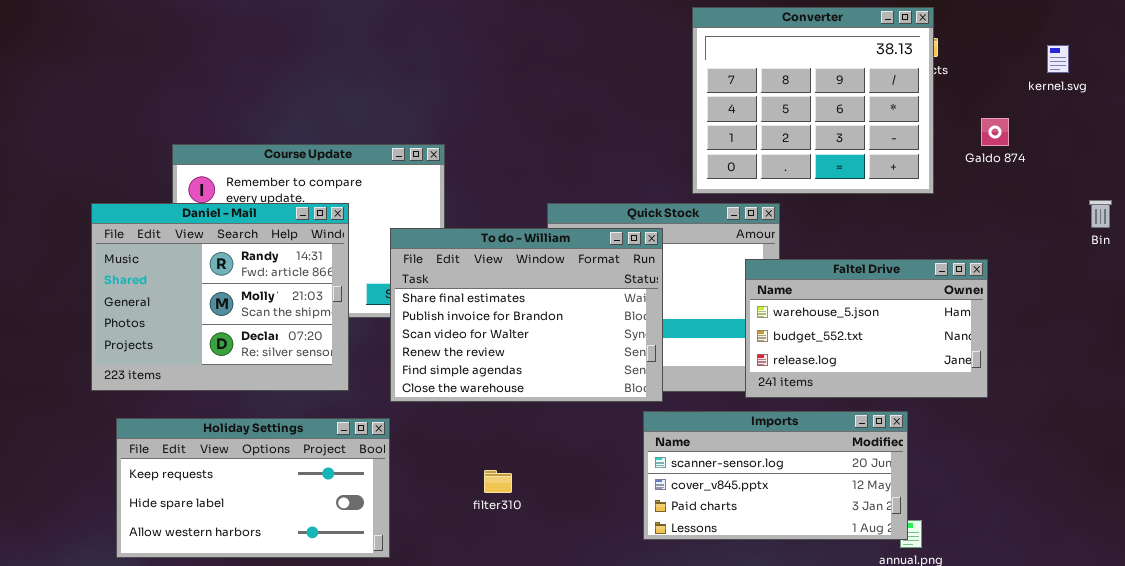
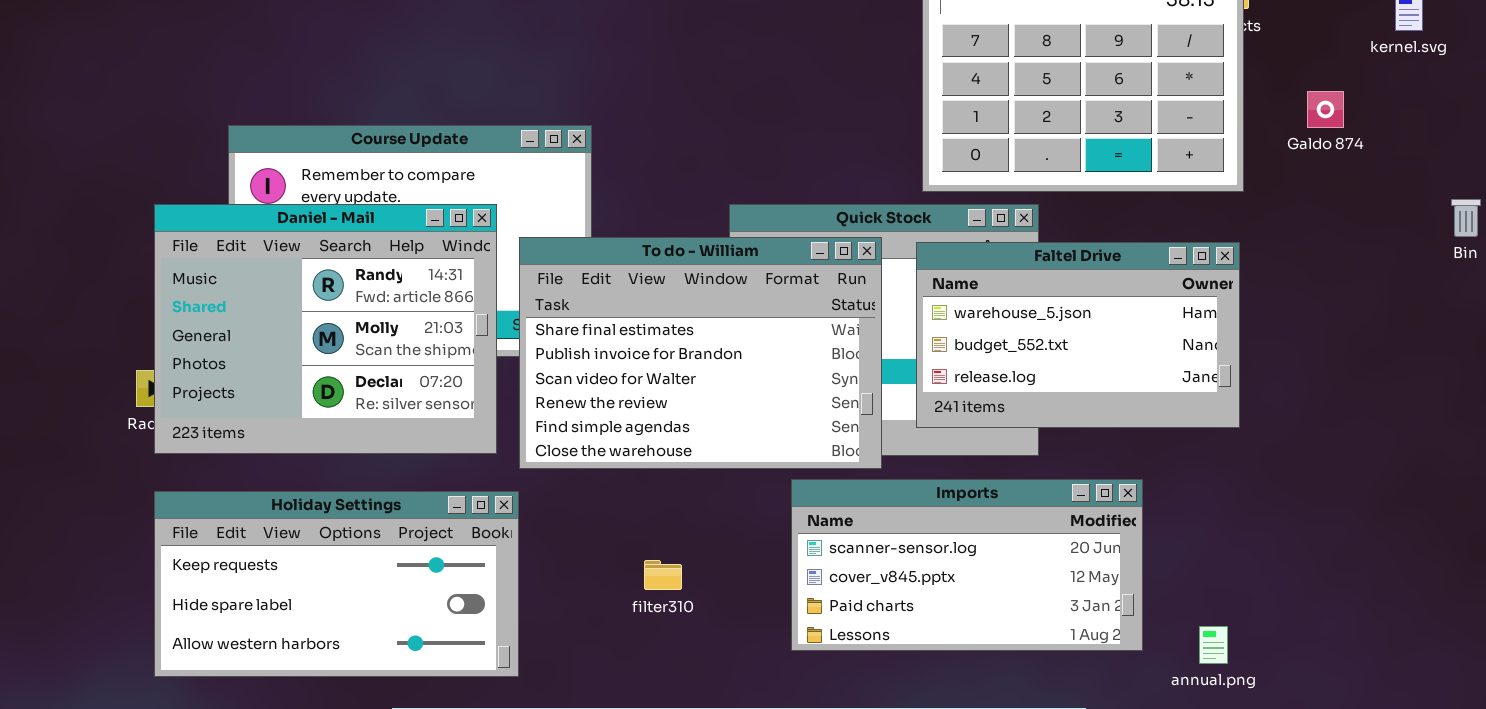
Daniel - Mail: [91,203,349,391] -> [154,204,497,454], moved
Faltel Drive: [745,259,988,398] -> [916,242,1240,428], moved
Imports: [643,411,908,540] -> [791,479,1143,651], moved

